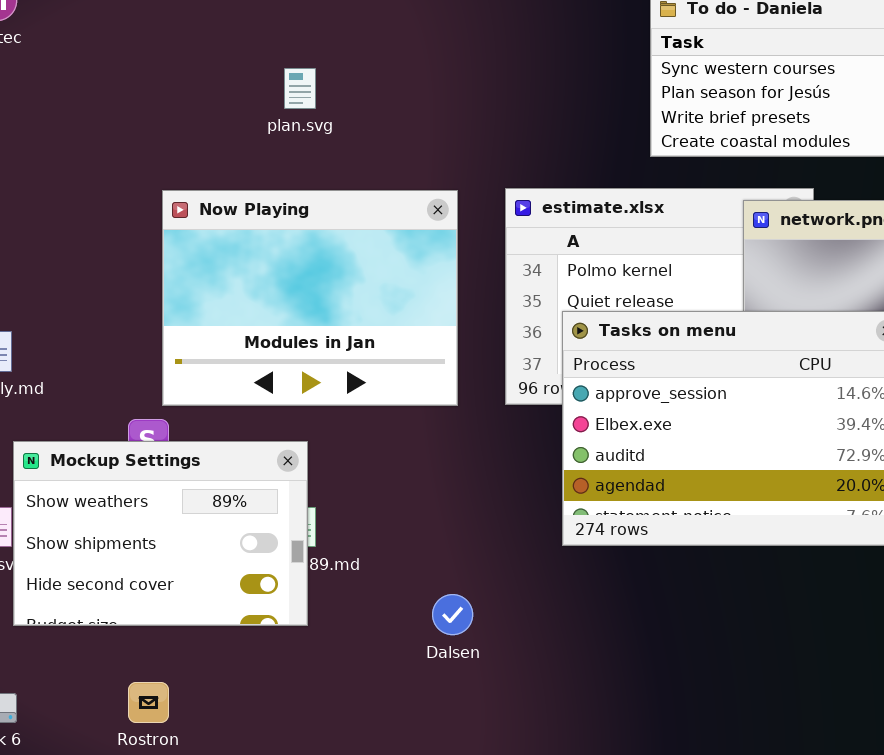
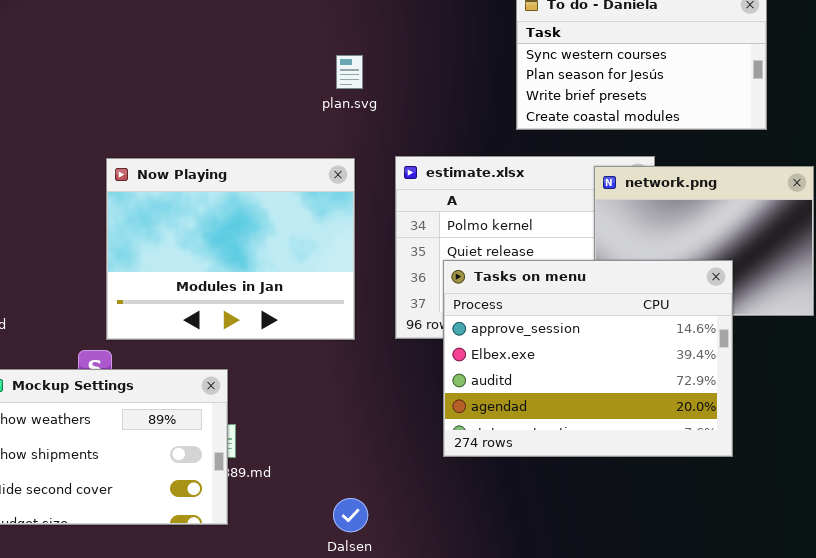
plan.svg: [284,68,316,109] -> [336,55,363,89], moved

